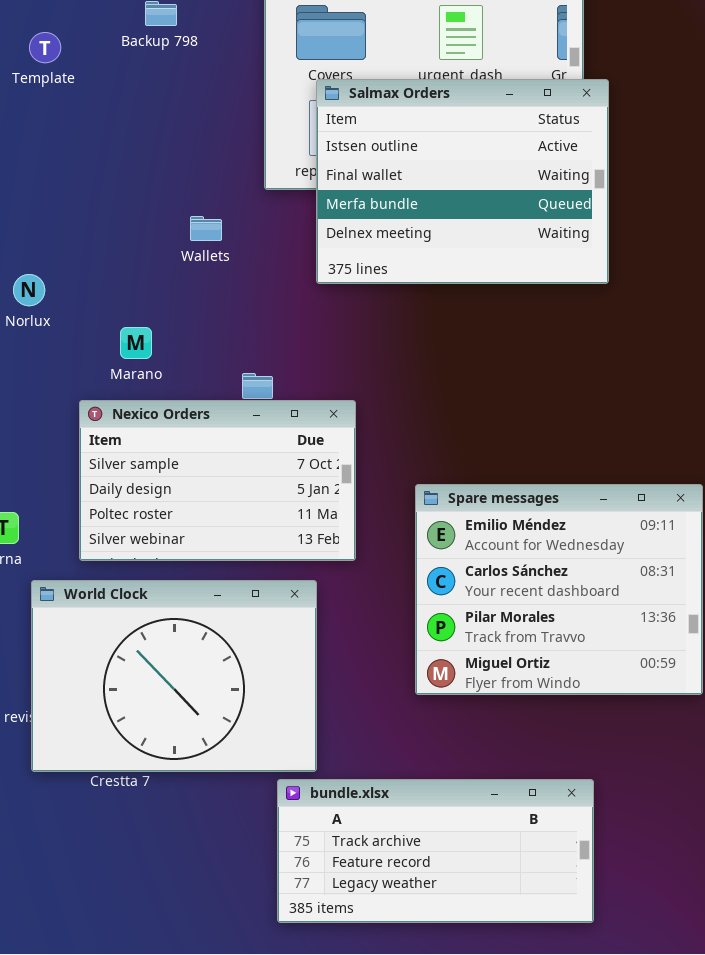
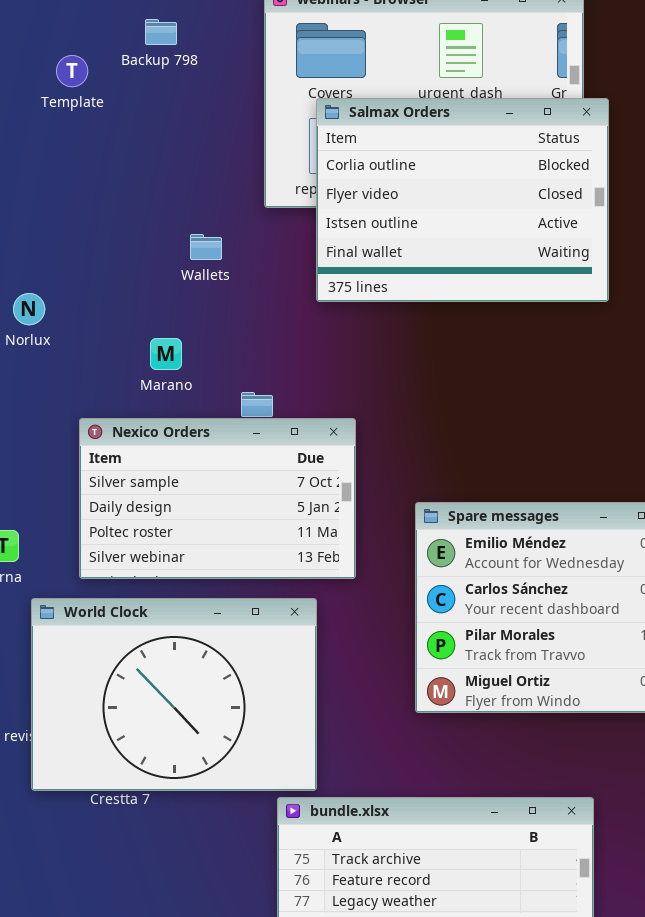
Template: [29,32,61,63] -> [56,55,88,87], moved
Salmax Orders: [316,79,609,284] -> [316,98,609,302], scrolled up 2 rows
Marano: [120,327,152,359] -> [150,338,182,370], moved

